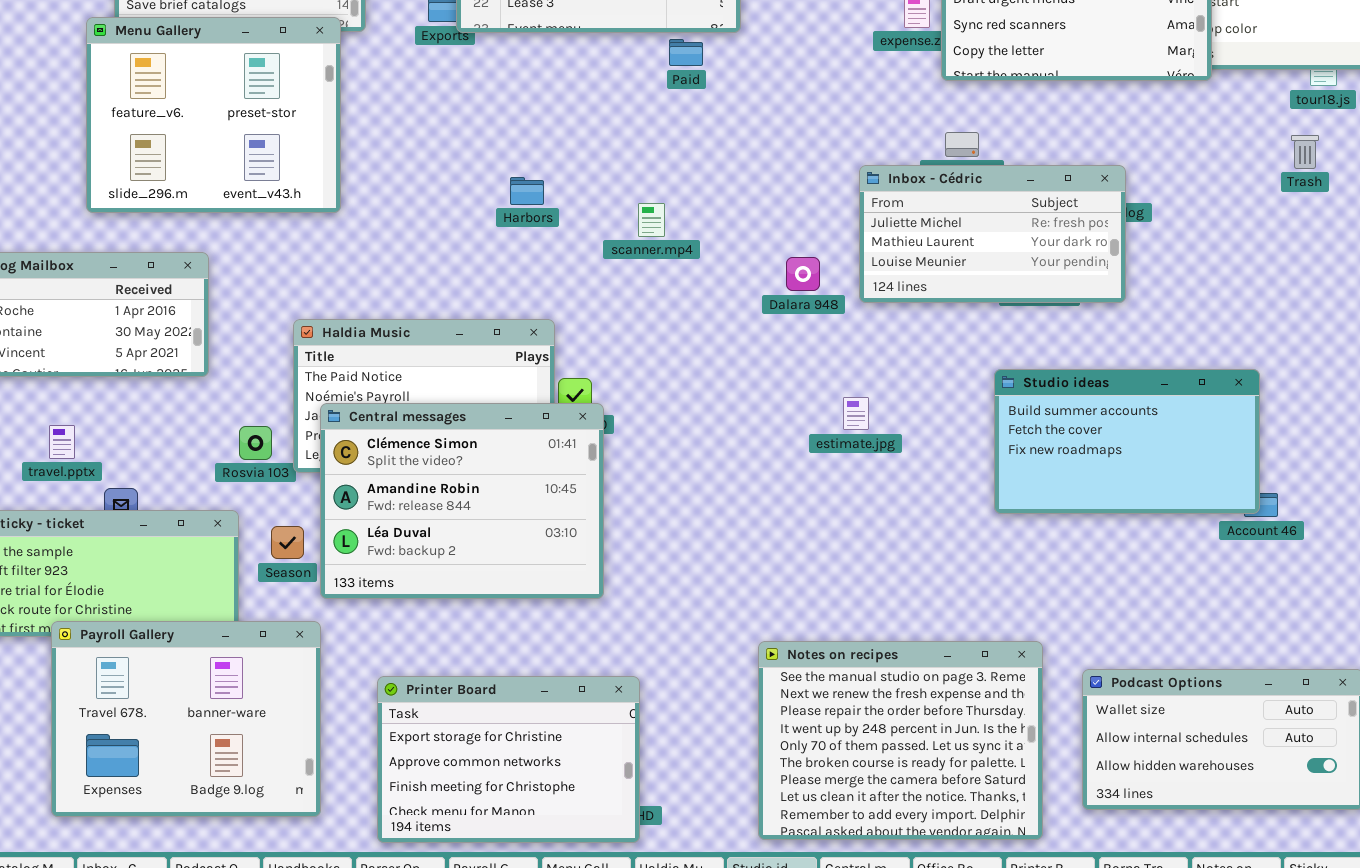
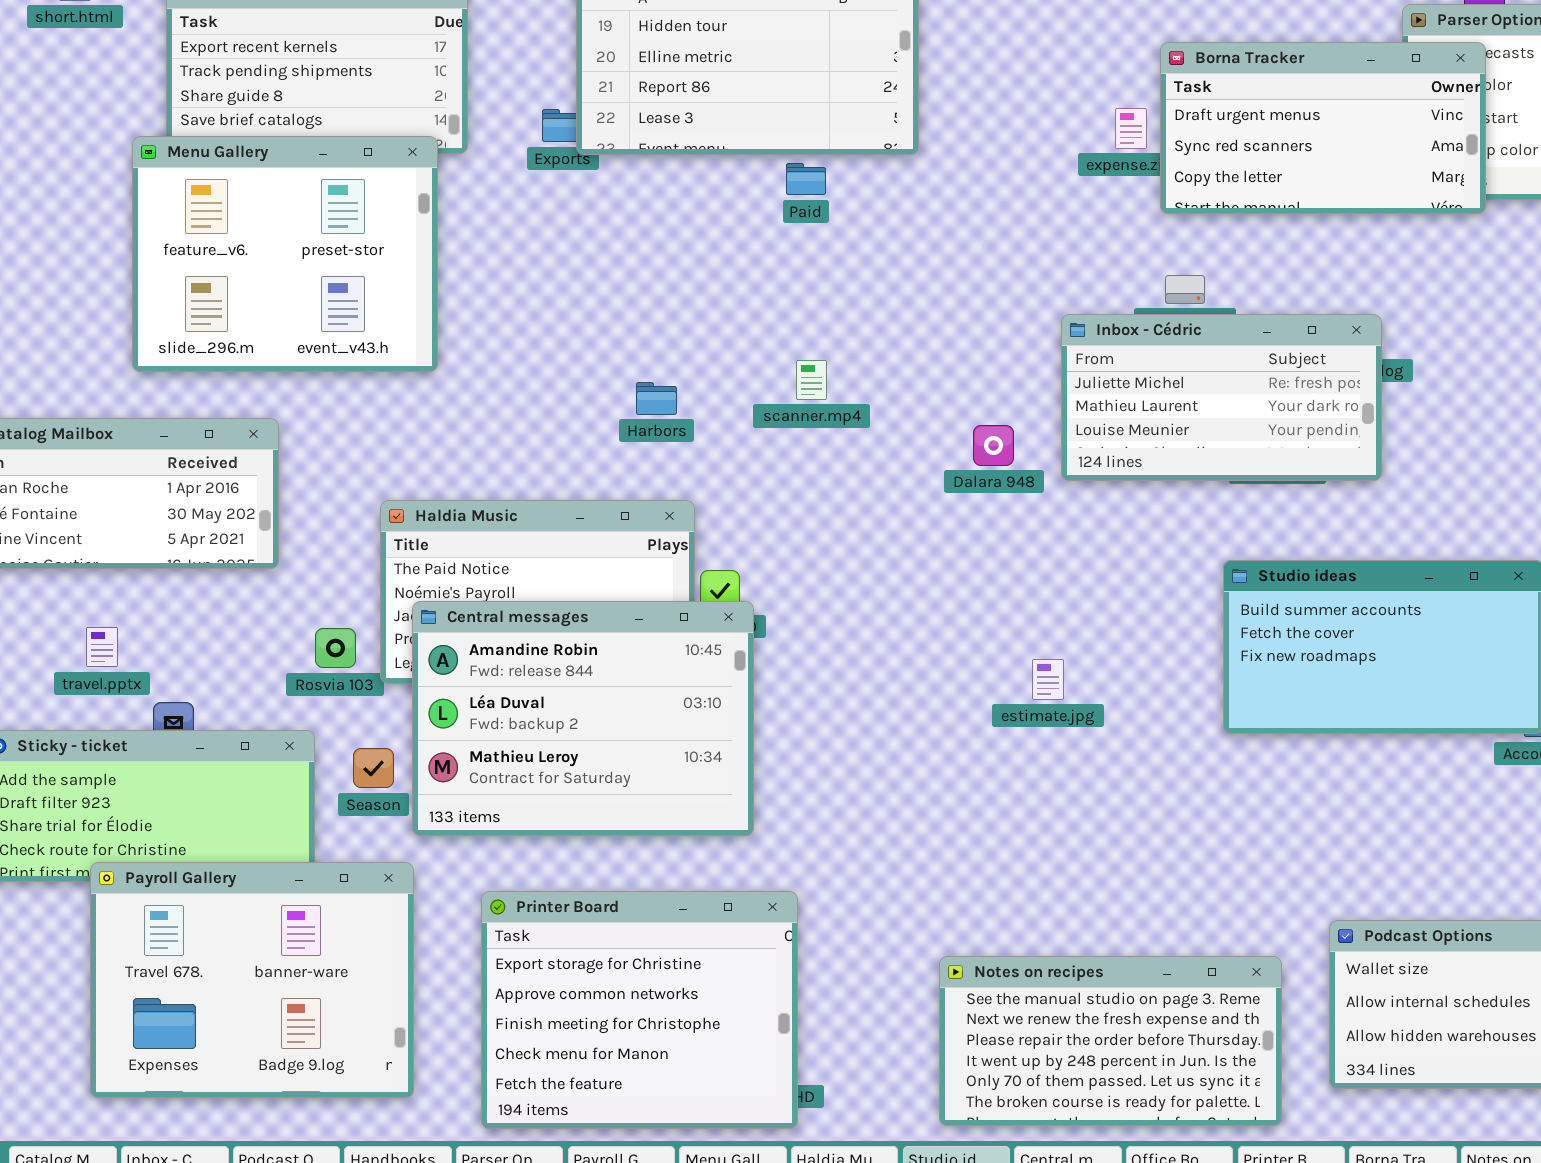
Paid: [669,39,703,66] -> [786,163,826,195], moved
Harbors: [510,177,544,205] -> [636,382,677,415], moved
estimate.jpg: [843,397,869,430] -> [1032,659,1064,700], moved
Central messages: [320,403,604,599] -> [412,601,754,836], scrolled down 1 row
Notes on recipes: [758,641,1043,840] -> [939,956,1282,1126], resized
Printer Board: [377,676,640,843] -> [481,891,798,1129], resized

